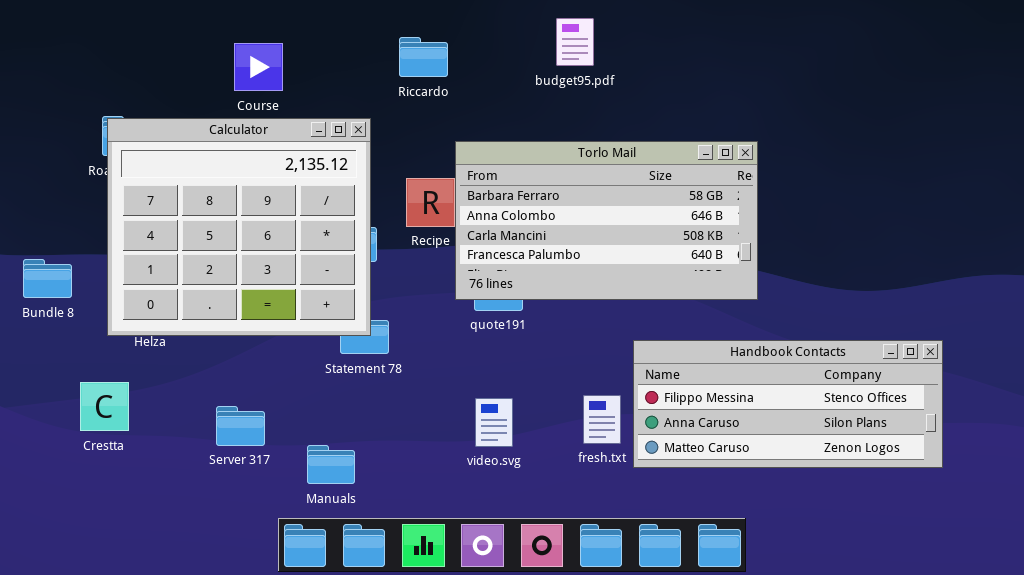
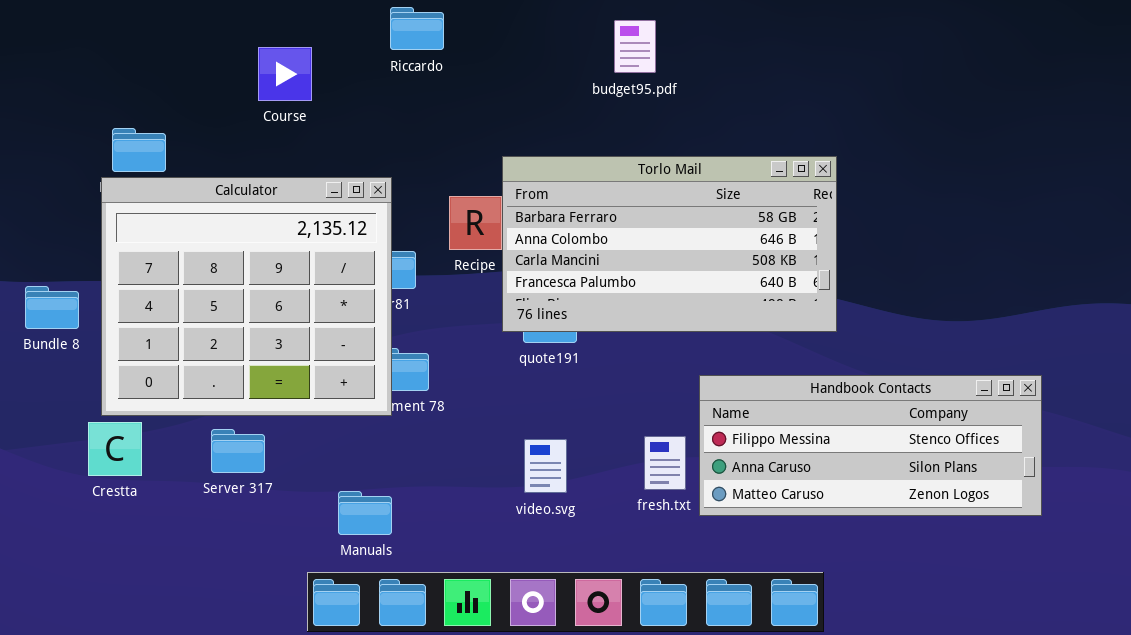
Riccardo: [399,37,448,77] -> [390,7,444,50], moved
Calculator: [107,118,371,336] -> [101,177,392,416], moved
Server 317: [216,406,265,446] -> [211,429,265,473], moved

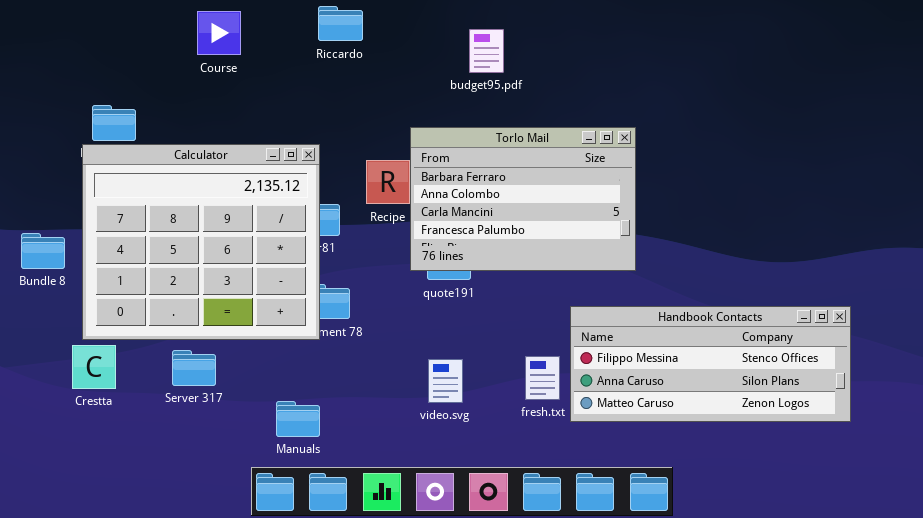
budget95.pdf: [614,20,656,73] -> [469,29,504,73], moved
Course: [258,47,312,101] -> [197,11,241,55], moved
Torlo Mail: [502,156,837,332] -> [410,127,636,271], resized

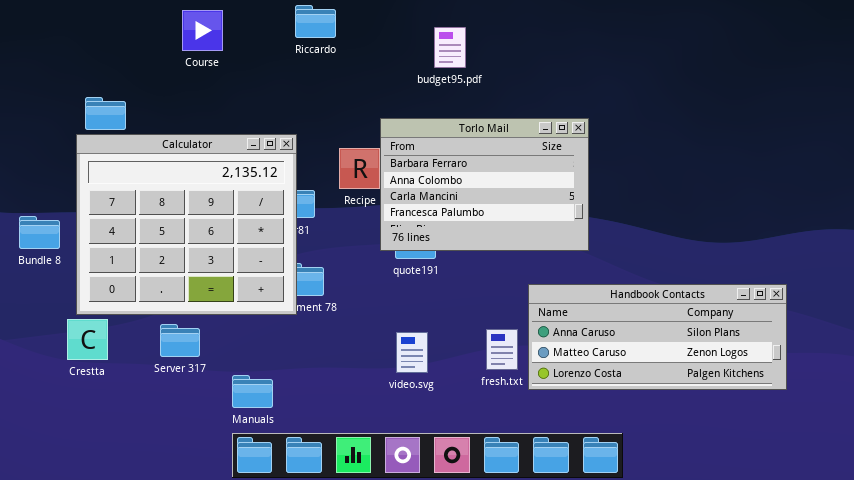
Handbook Contacts: [570,306,851,422] -> [528,284,787,390], scrolled down 1 row
Manuals: [276,401,320,437] -> [232,375,273,408], moved

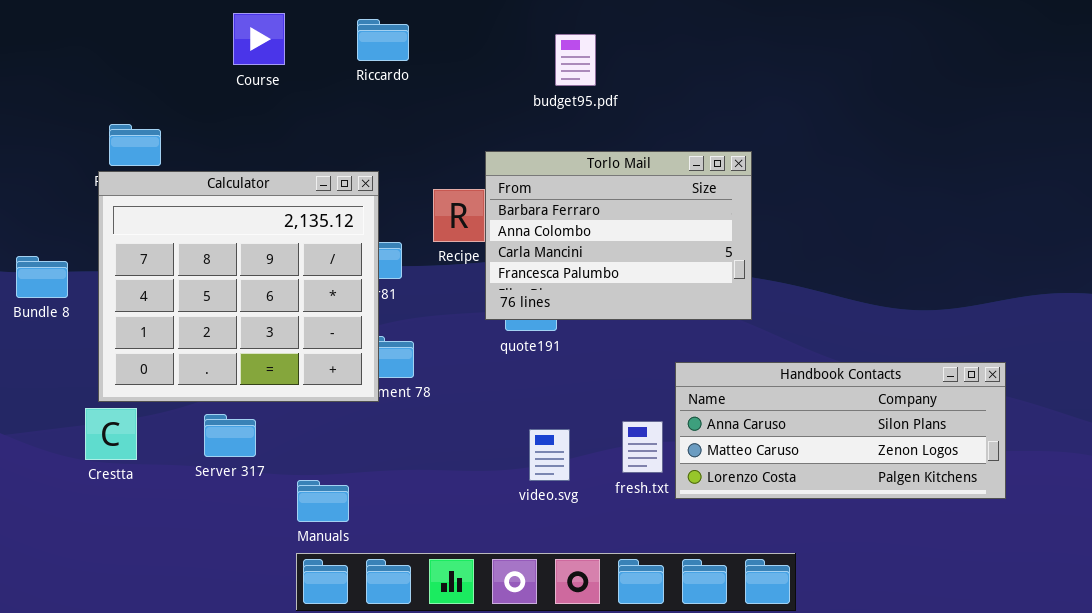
Riccardo: [295,5,336,38] -> [357,19,409,61], moved
Bundle 8: [19,216,60,249] -> [16,256,68,298], moved
video.svg: [396,332,428,373] -> [529,429,570,481], moved

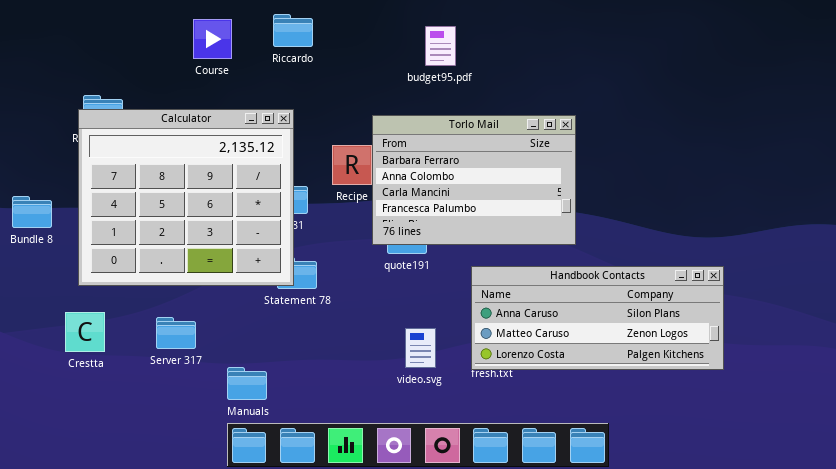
Course: [233,13,285,65] -> [193,19,232,59], moved
Calculator: [98,171,379,402] -> [78,109,294,286], moved
Handbook Contacts: [675,362,1006,499] -> [471,266,724,370], moved

